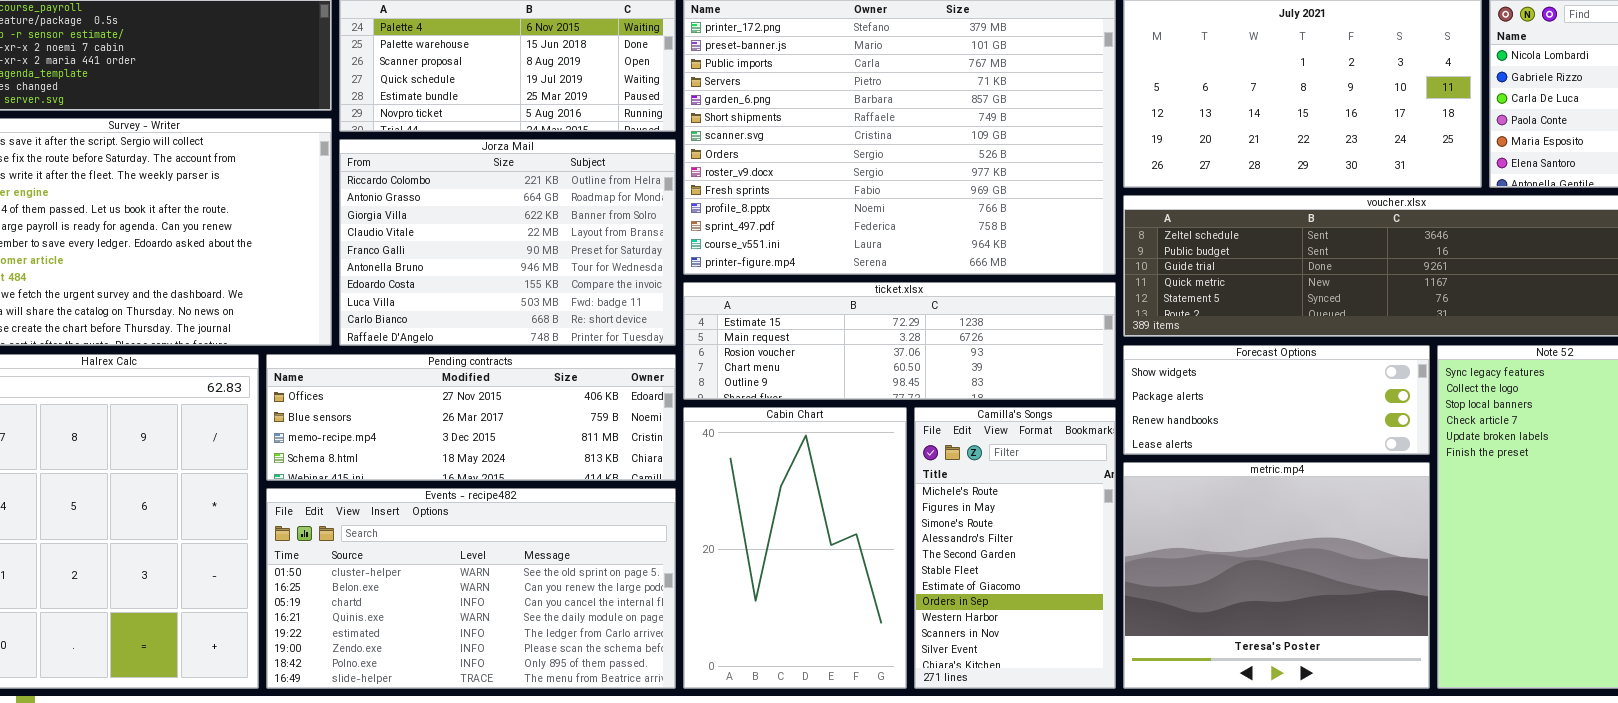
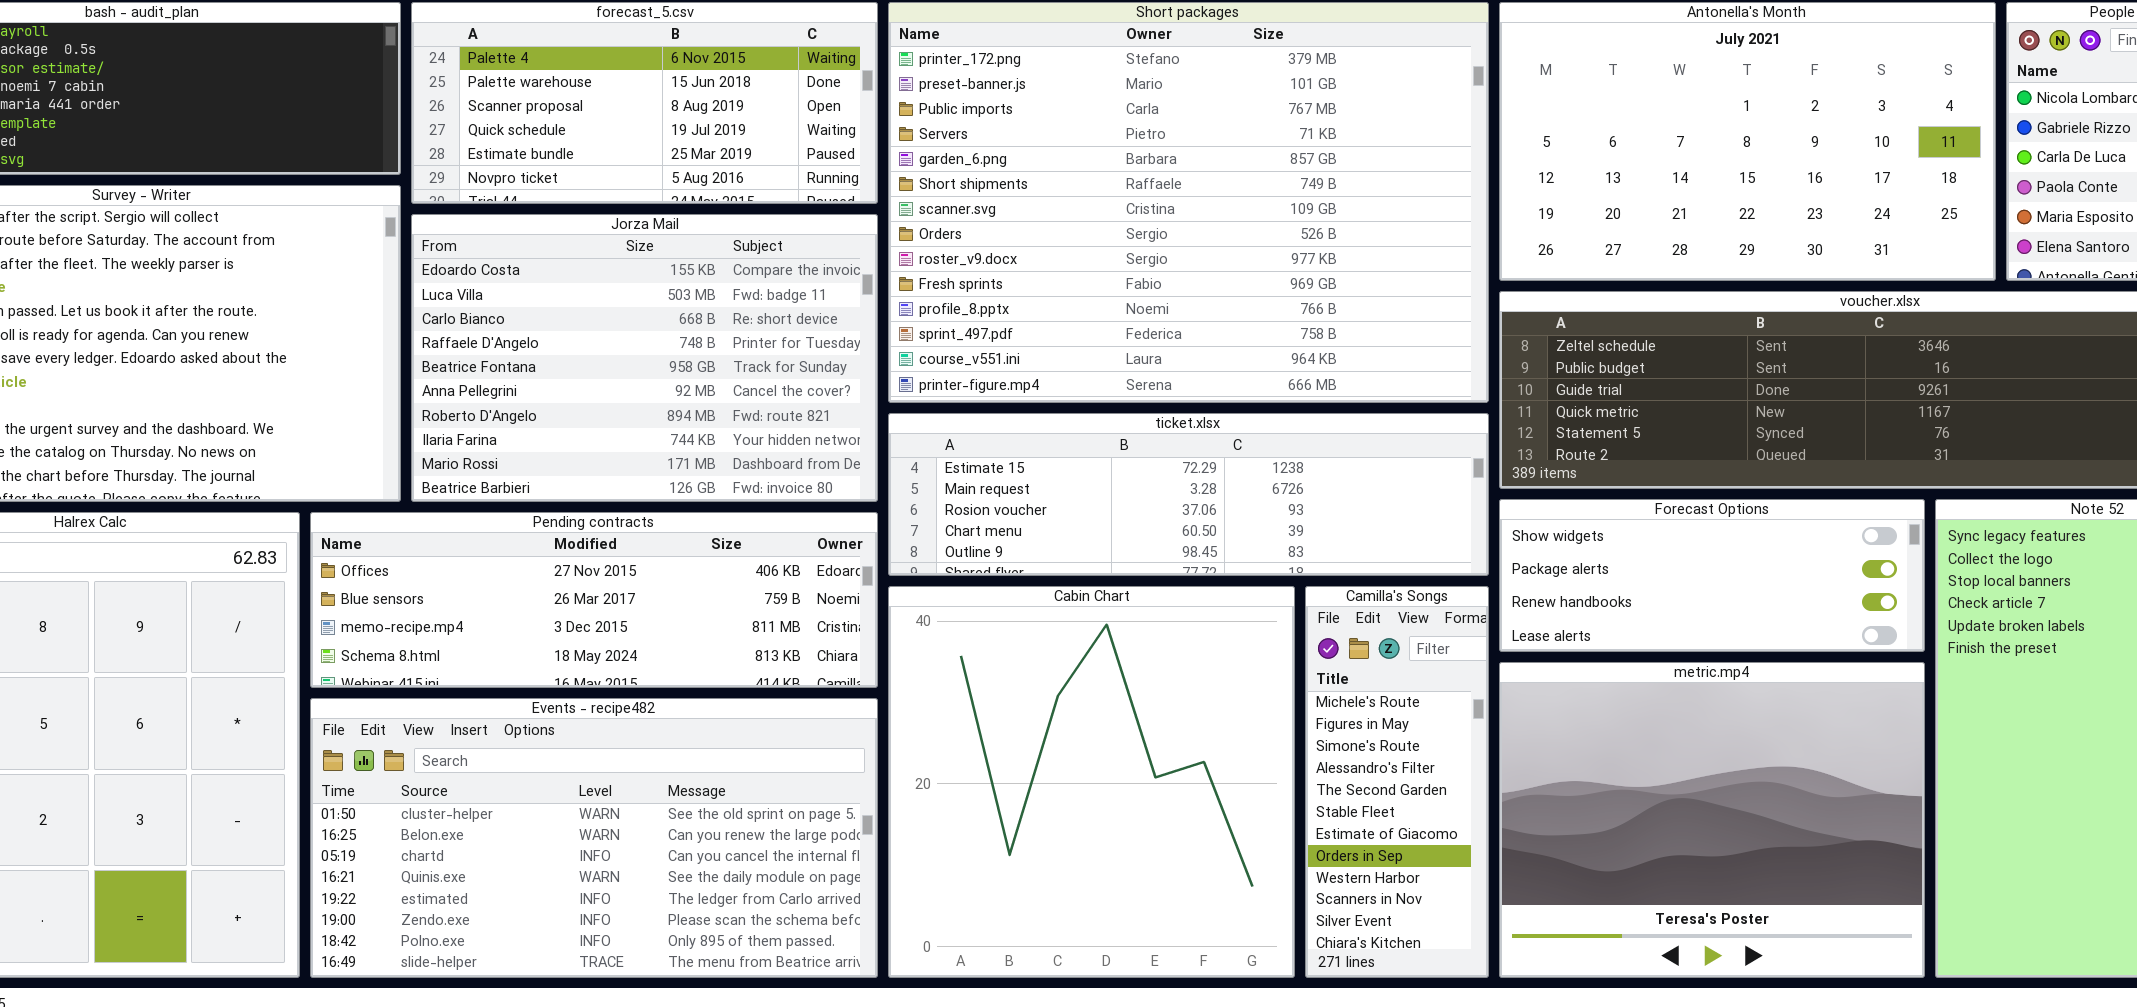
Jorza Mail: [339,139,676,346] -> [411,214,878,502], scrolled down 6 rows
Cabin Chart: [683,407,907,689] -> [888,586,1295,978], resized
Camilla's Songs: [914,407,1116,689] -> [1305,586,1489,978], resized

